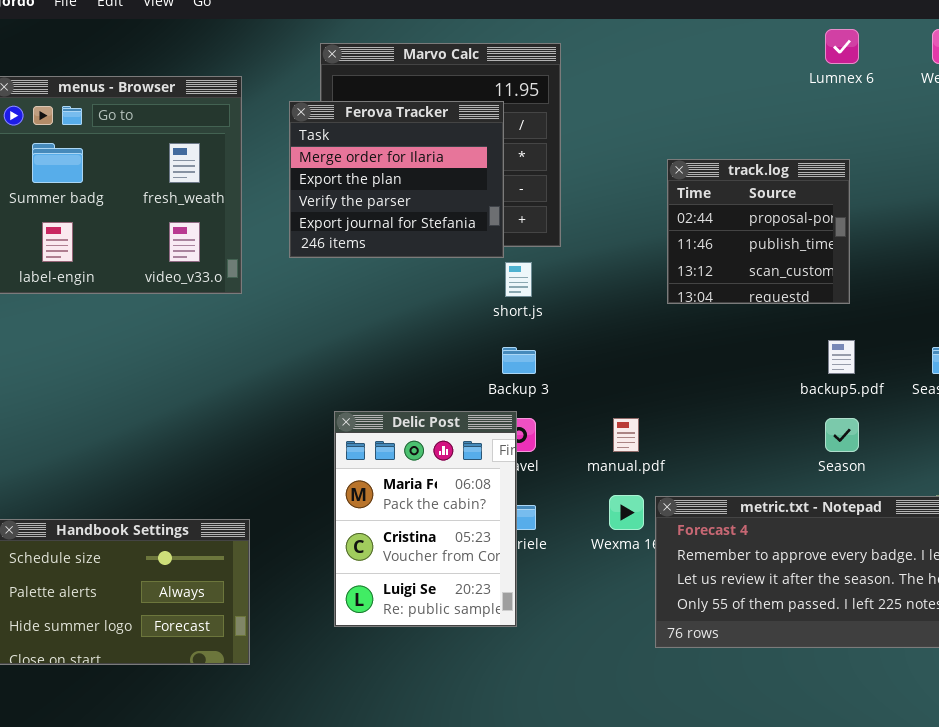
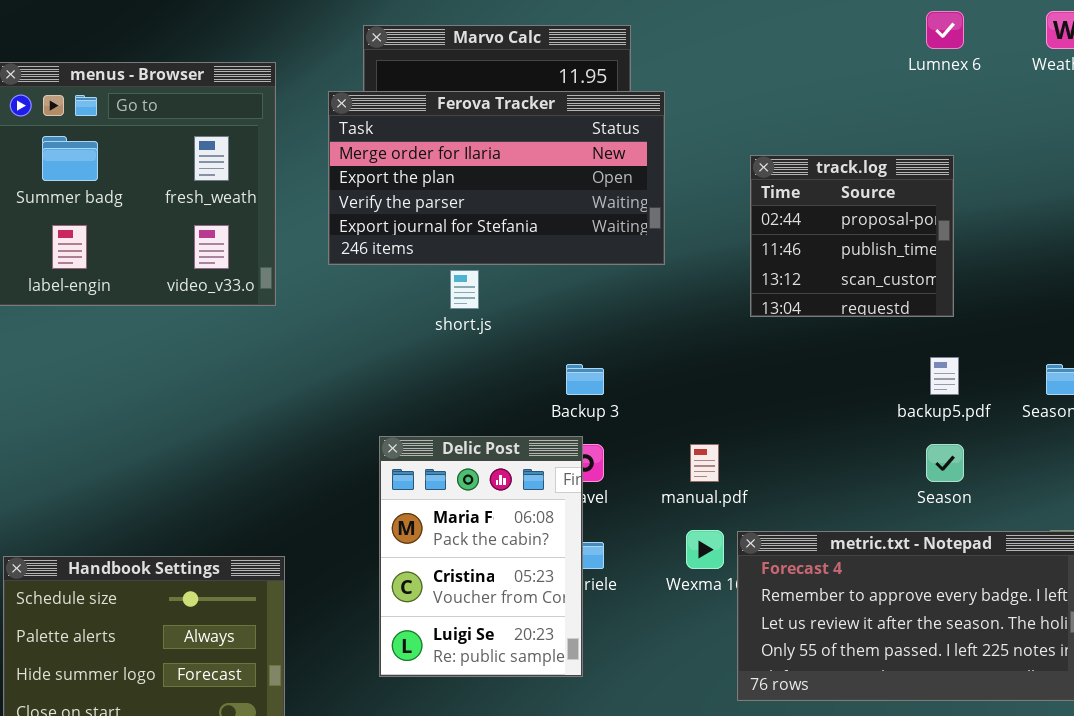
Ferova Tracker: [289,101,504,258] -> [328,91,665,265], resized
short.js: [505,262,532,297] -> [450,270,479,309], moved

